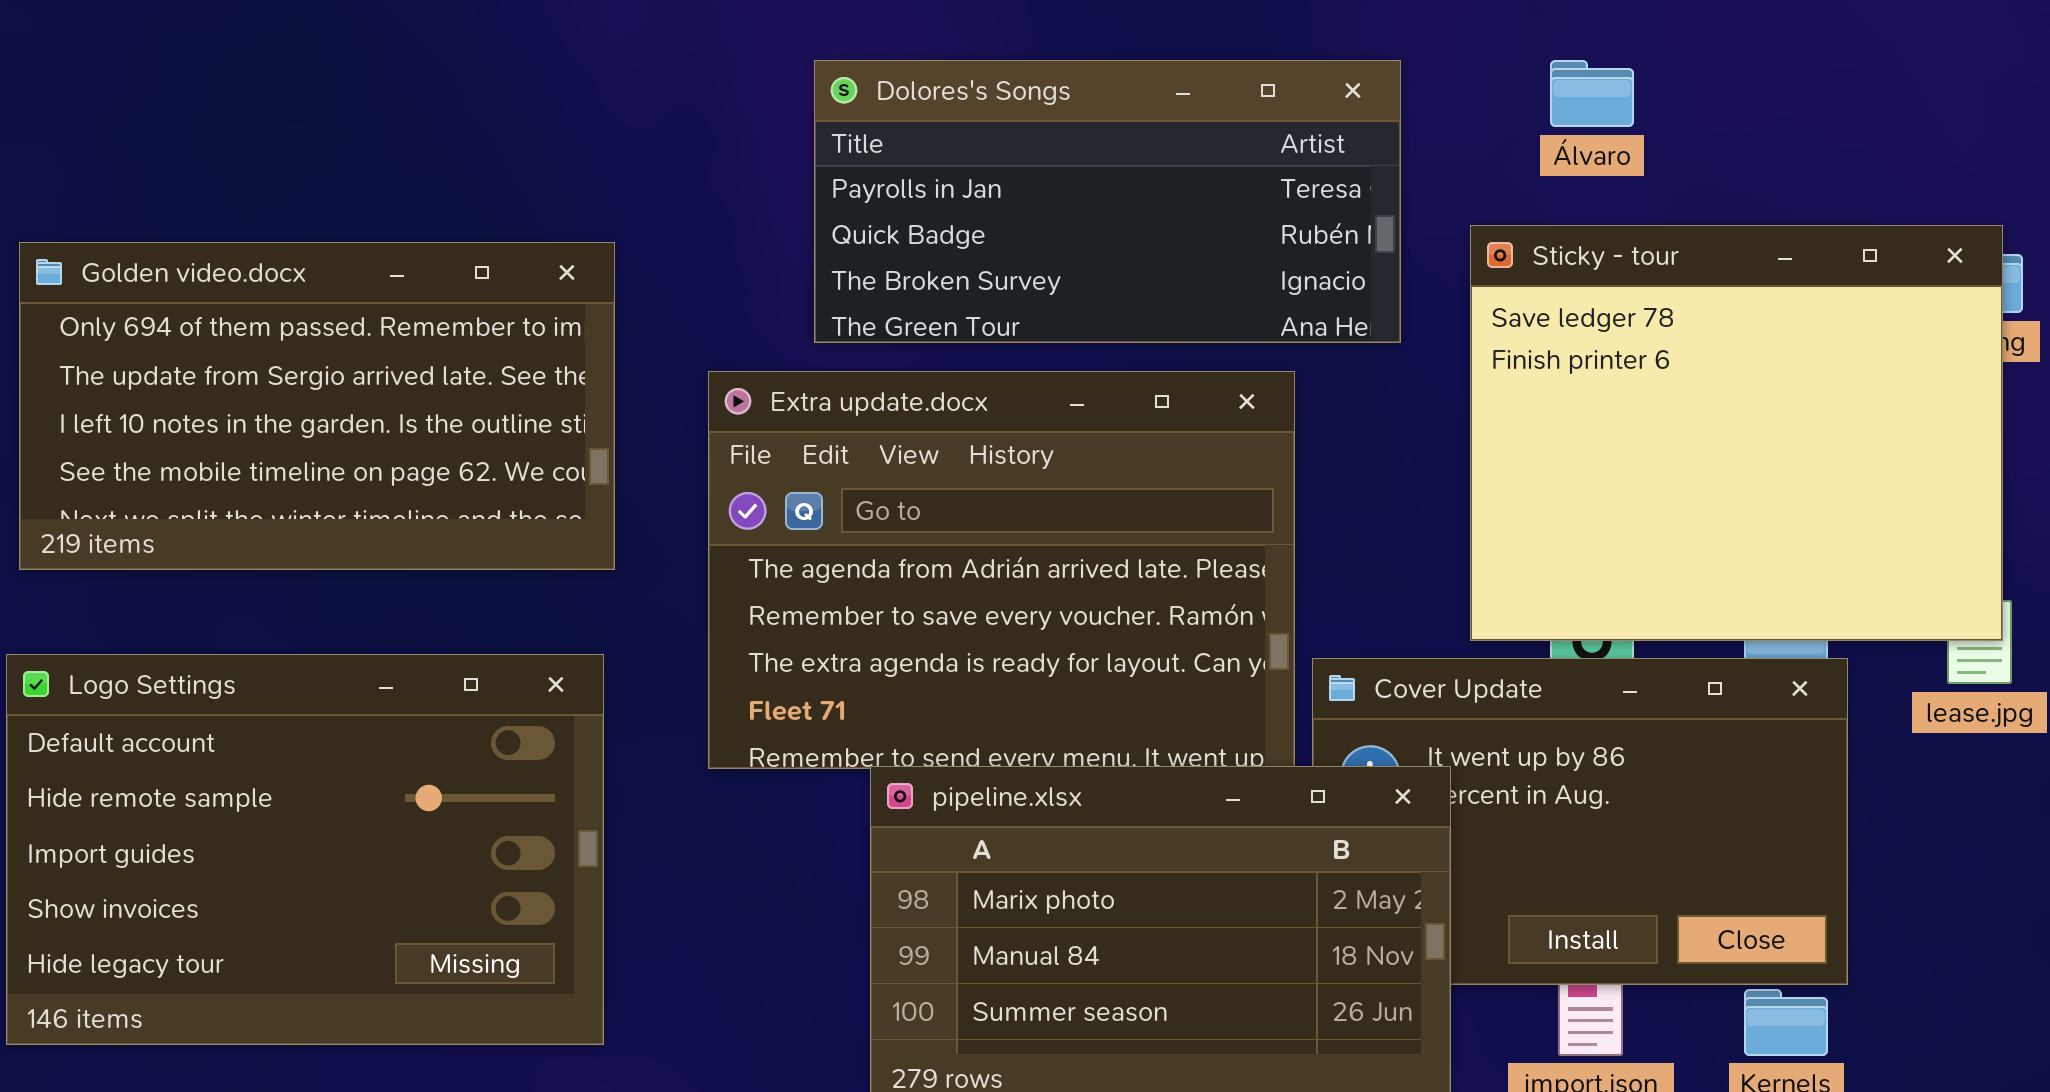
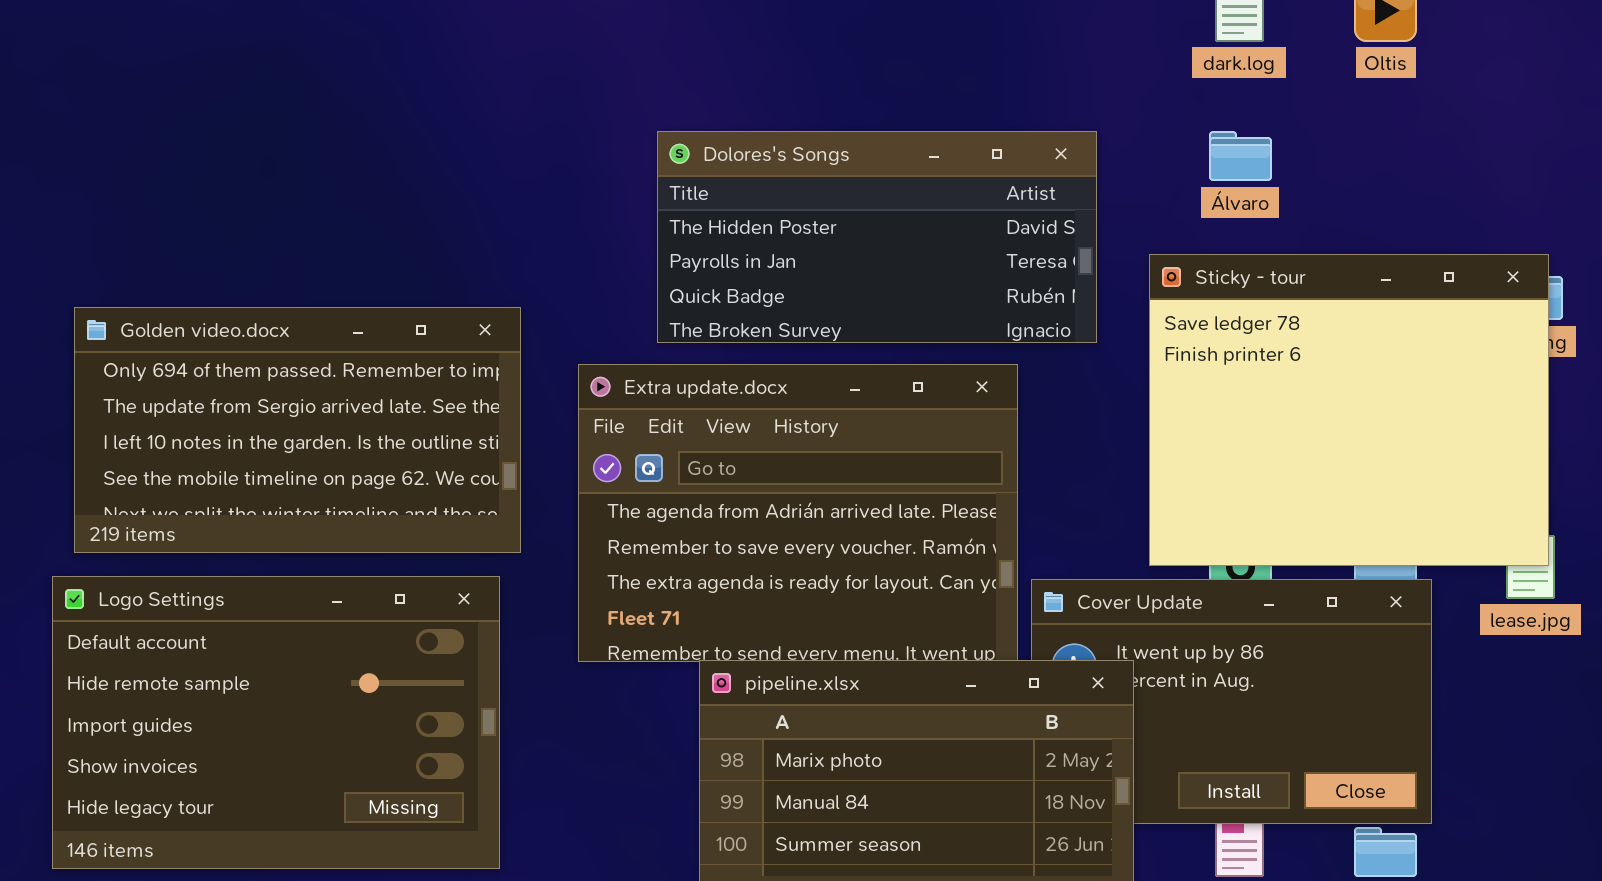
Dolores's Songs: [814,60,1401,343] -> [657,131,1097,343], scrolled up 1 row
Golden video.docx: [19,242,615,570] -> [74,307,521,553], moved

